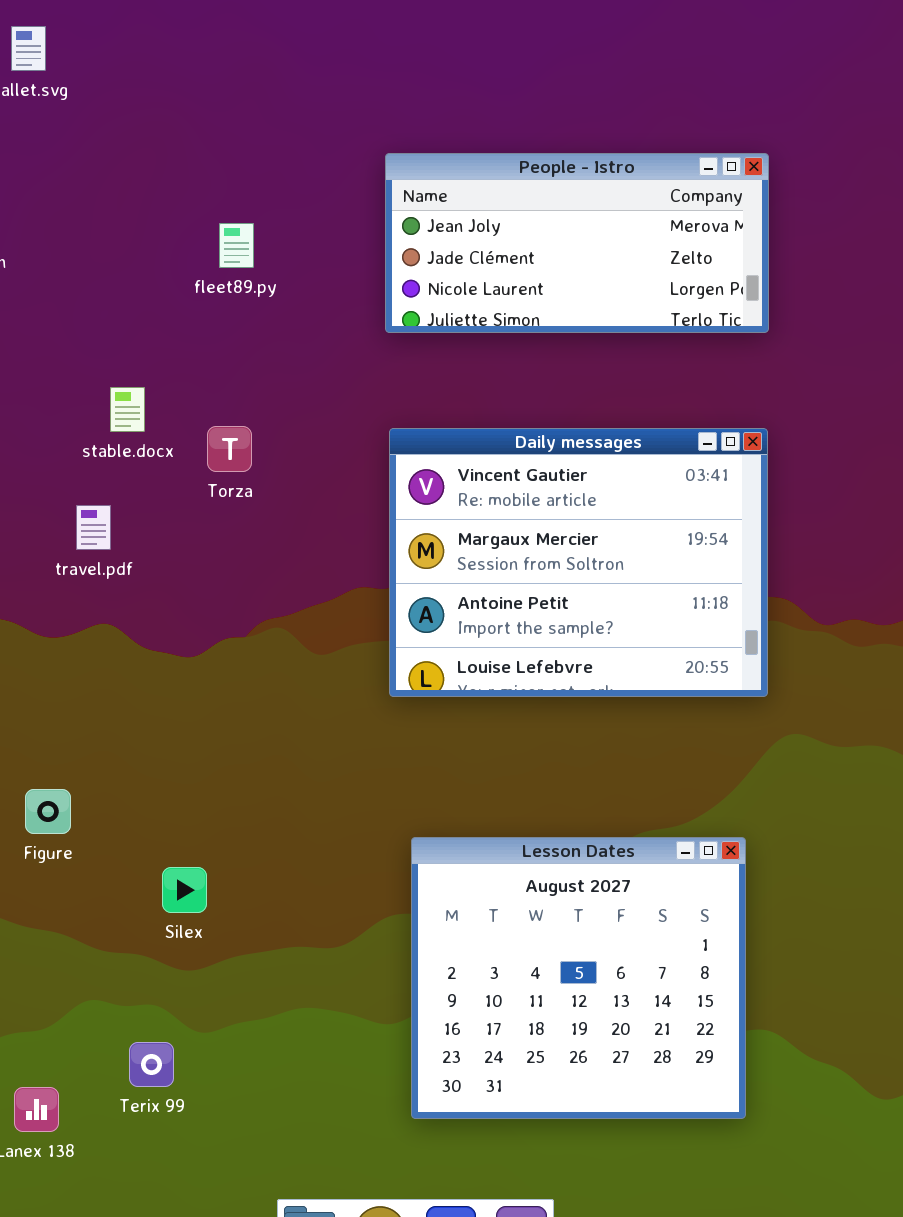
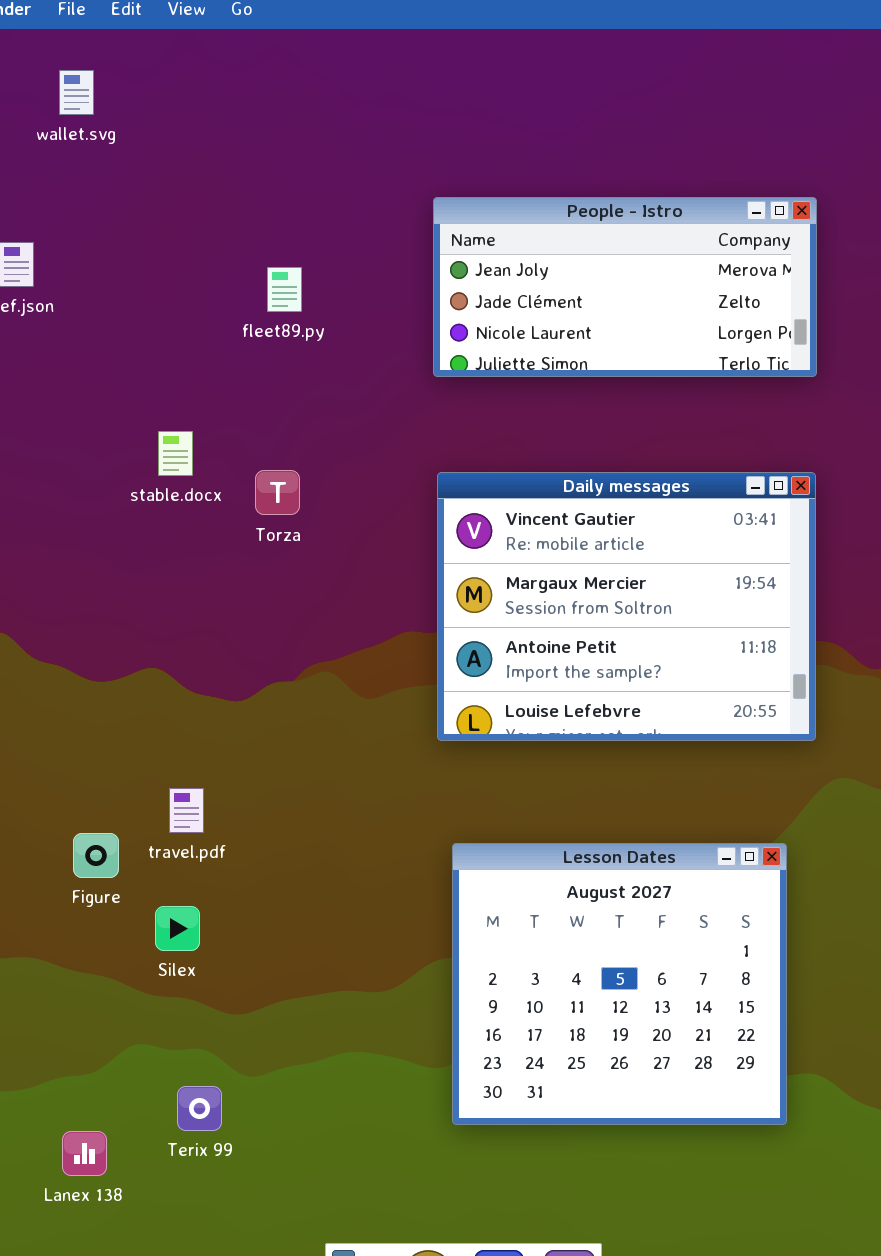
travel.pdf: [76,505,111,550] -> [169,788,204,833], moved
Lesson Dates: [411,837,746,1119] -> [452,843,787,1125], moved
Silex: [162,867,207,913] -> [155,906,200,951], moved

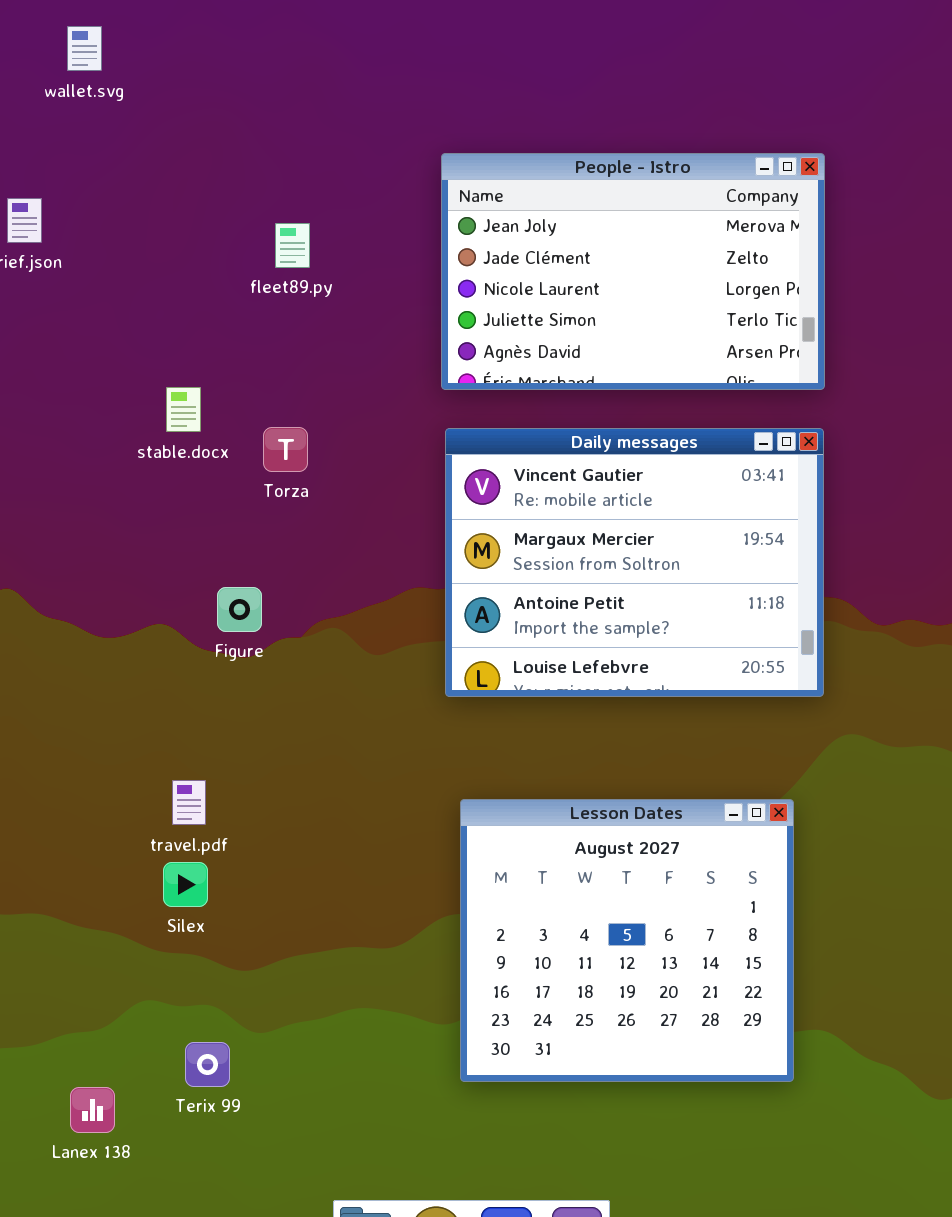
People - Istro: [433,197,817,377] -> [441,153,825,390], resized
travel.pdf: [169,788,204,833] -> [172,780,206,825], moved
Figure: [73,833,119,878] -> [217,587,262,632], moved

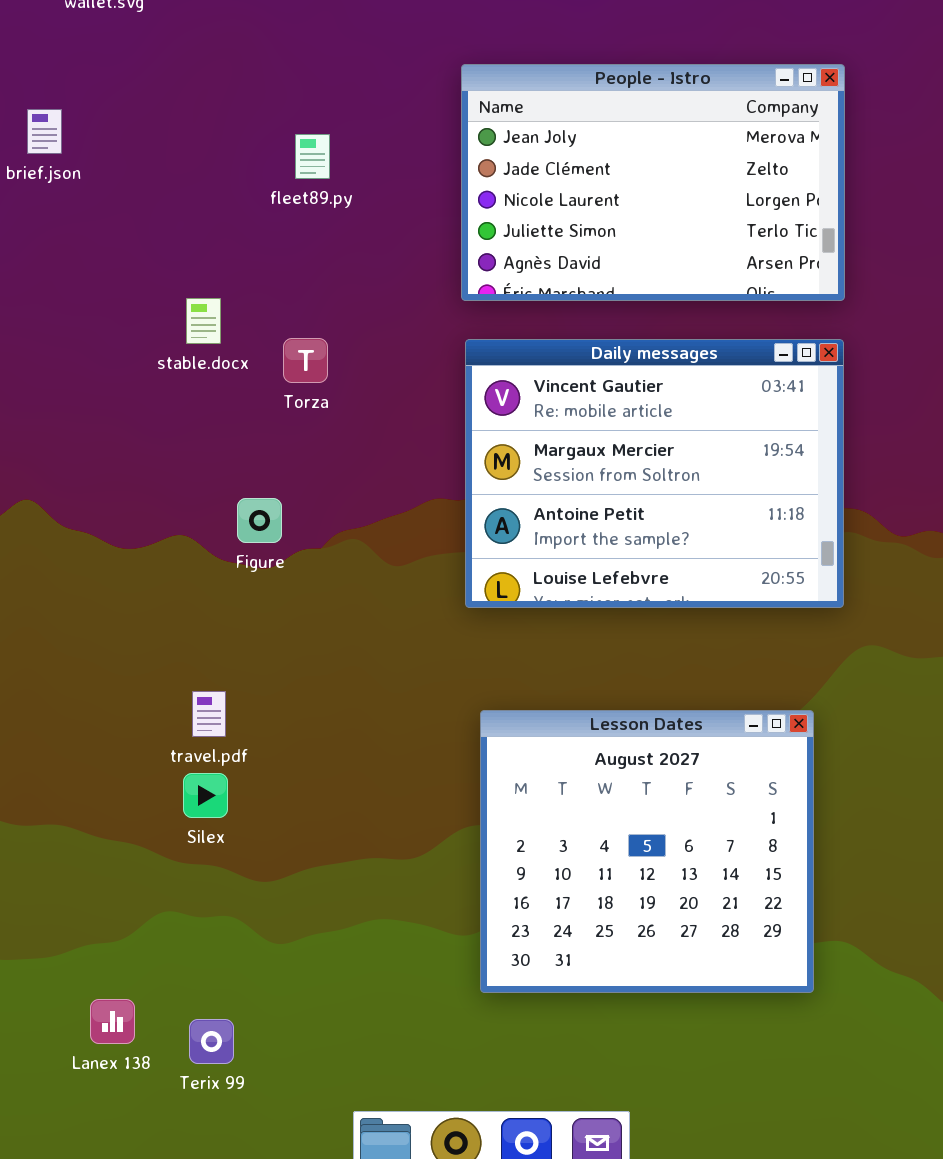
Terix 99: [185,1042,230,1087] -> [189,1019,234,1064], moved

